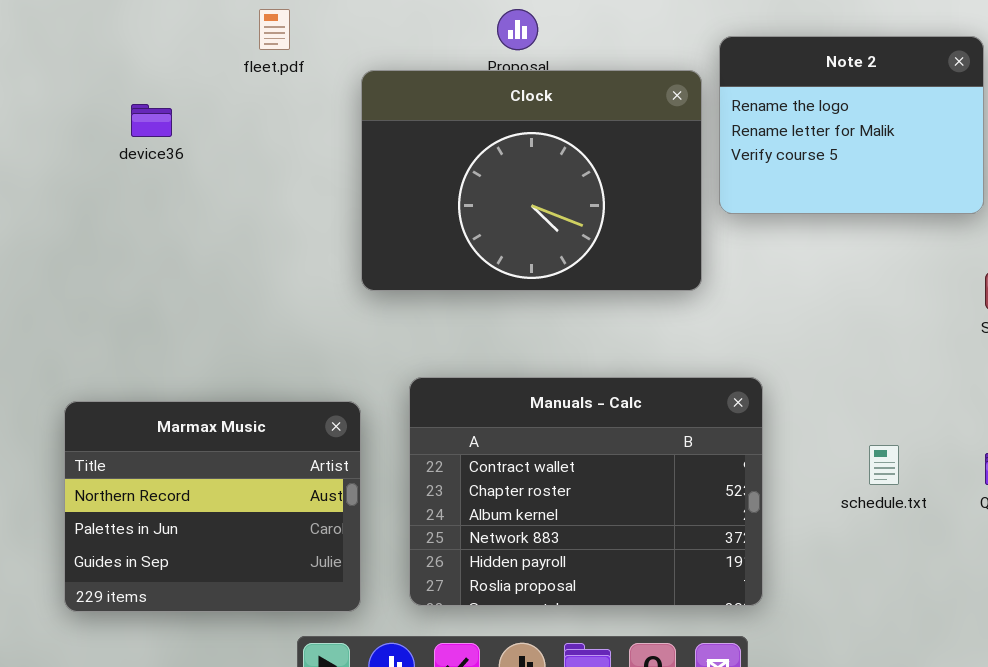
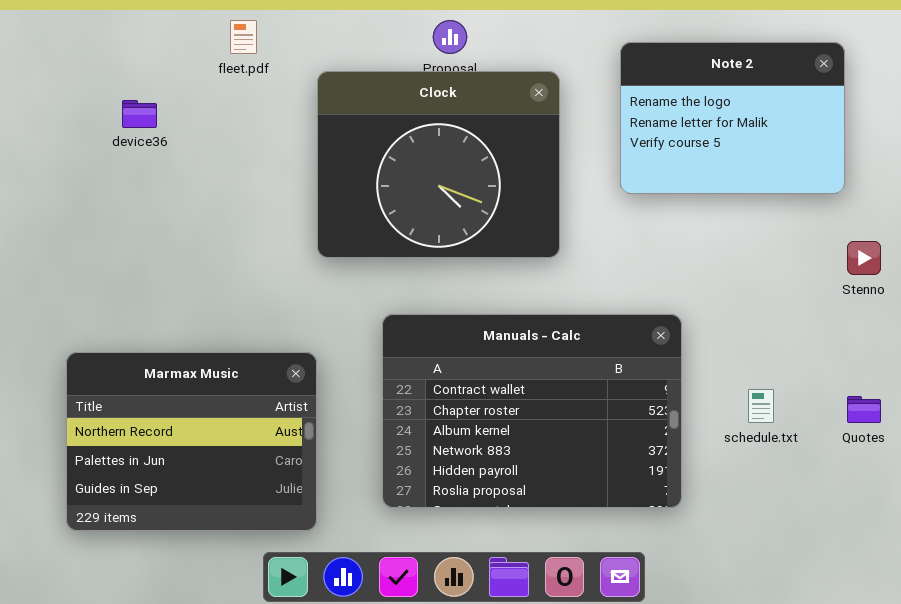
Clock: [361,70,702,291] -> [317,71,560,258], resized
Manuals - Calc: [409,377,763,606] -> [382,314,682,508], moved

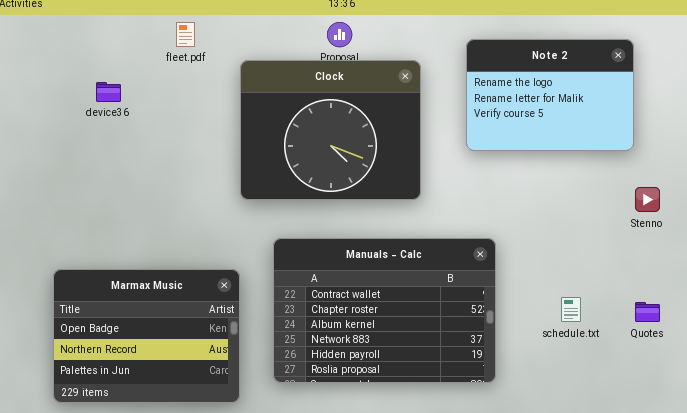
Manuals - Calc: [382,314,682,508] -> [273,238,496,383], moved
Marmax Music: [66,352,317,531] -> [53,269,240,403], scrolled up 1 row

